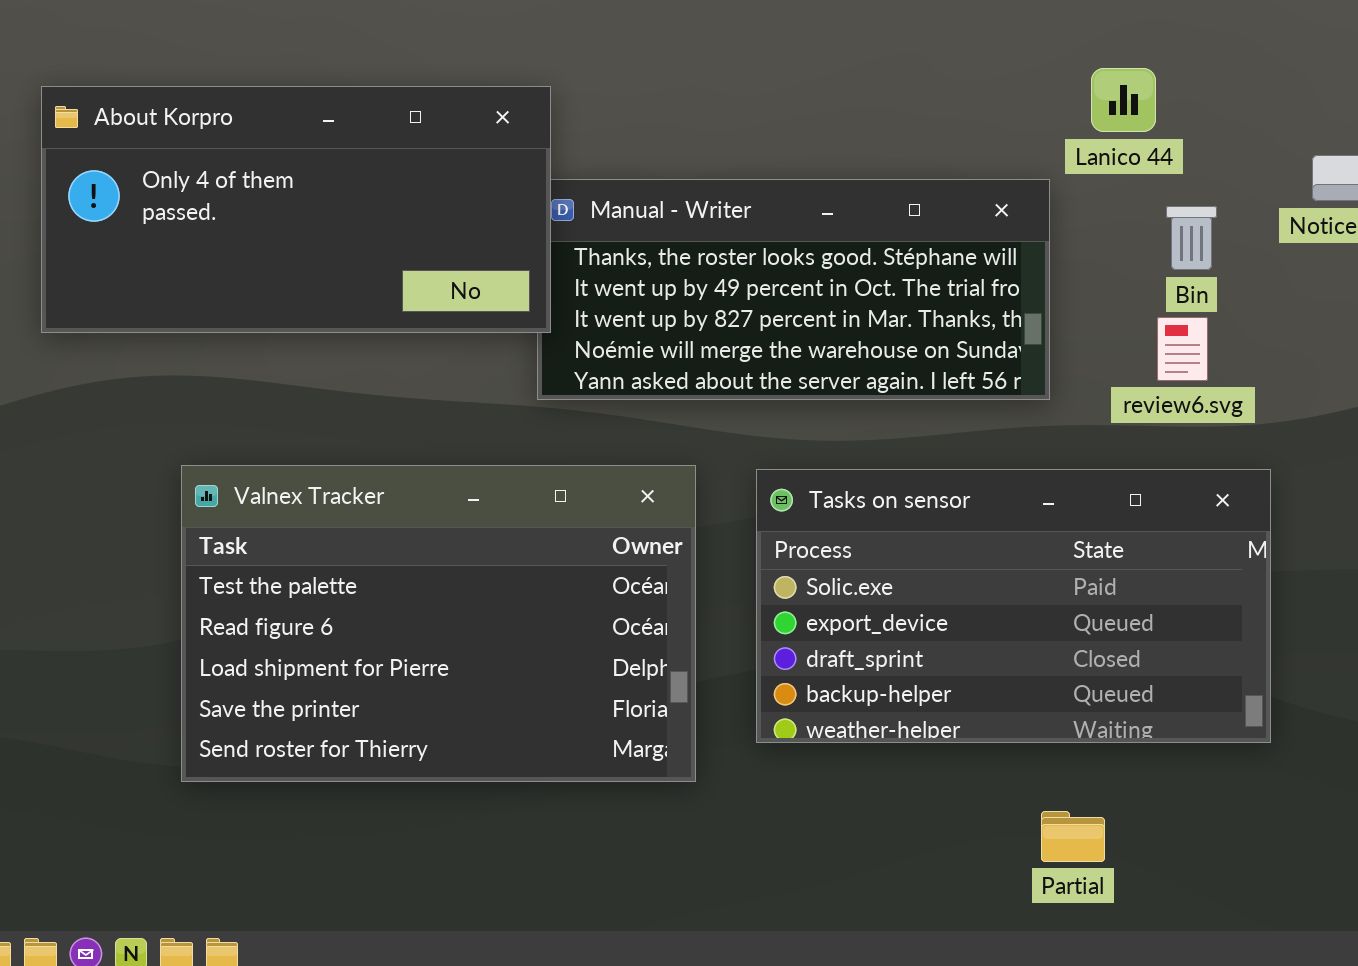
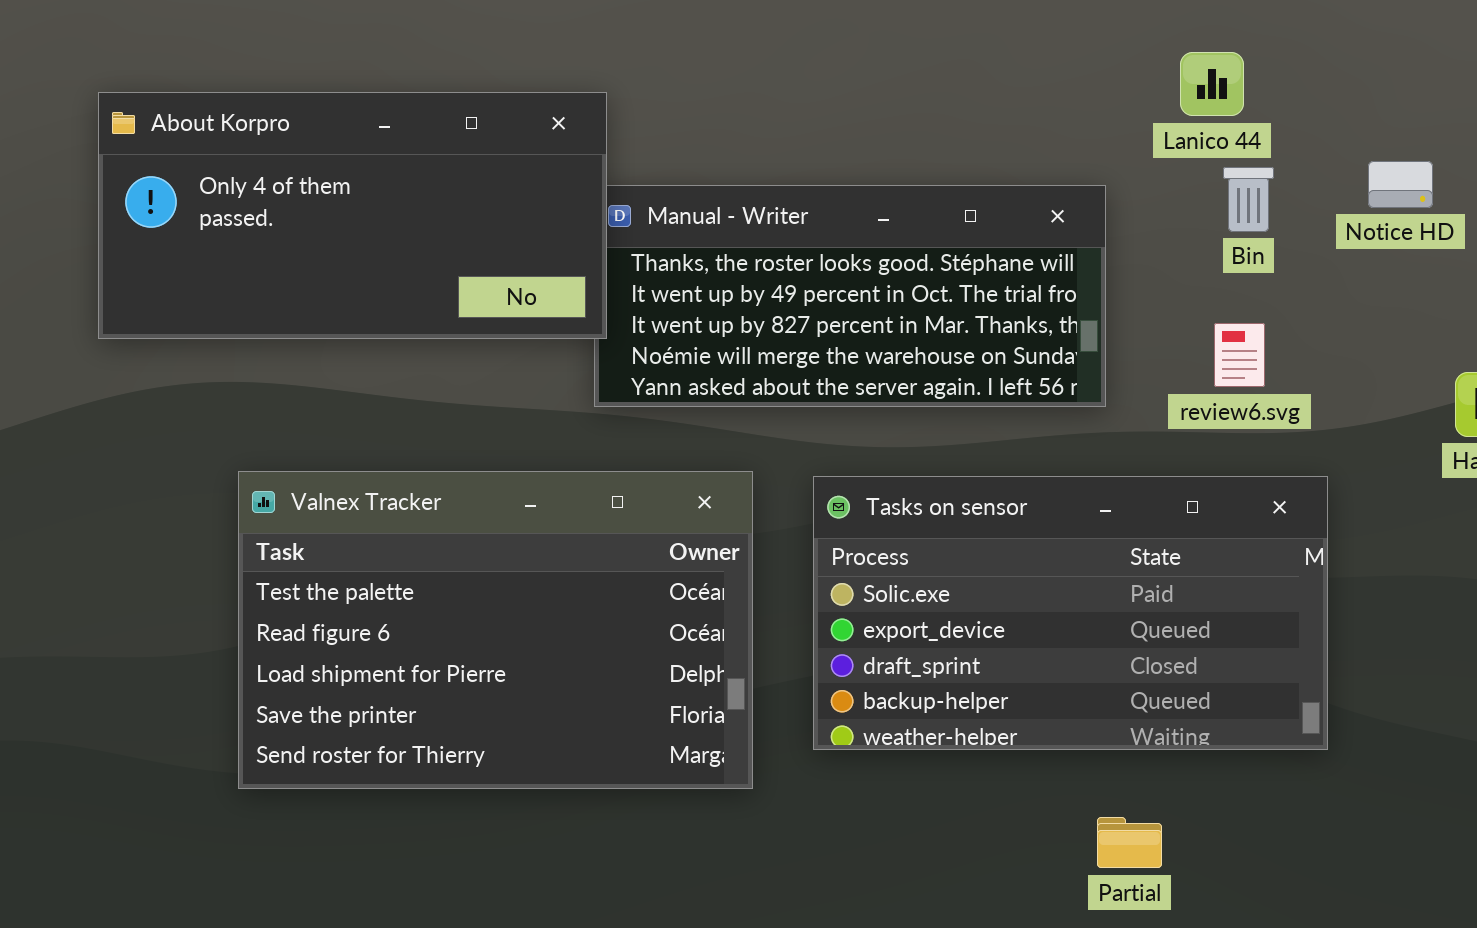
Lanico 44: [1091,68,1156,132] -> [1180,52,1244,116], moved
Bin: [1166,206,1217,270] -> [1223,167,1274,232], moved

